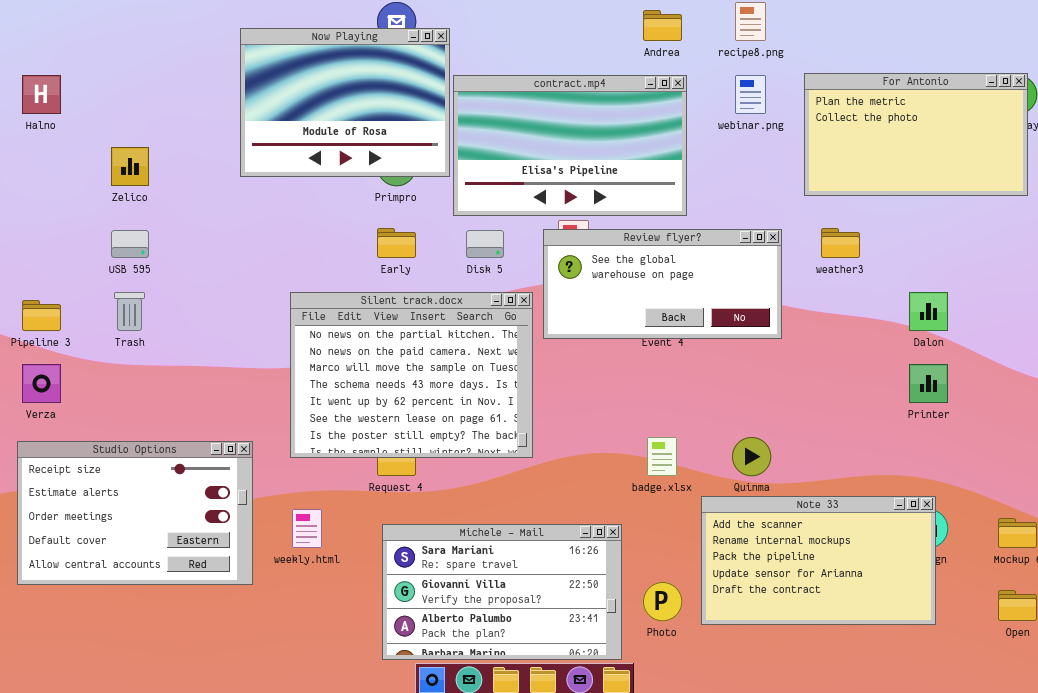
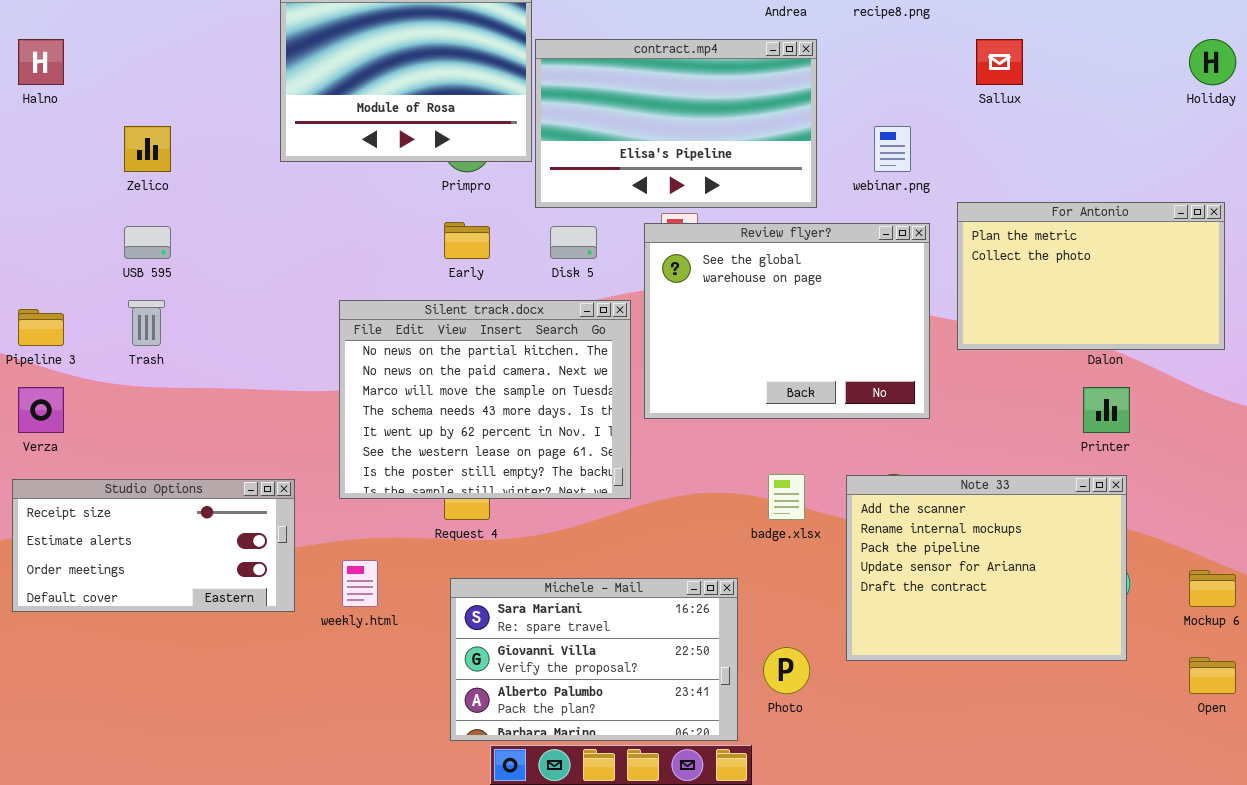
For Antonio: [804,73,1028,196] -> [957,202,1225,350], moved
webinar.png: [735,75,766,114] -> [874,126,911,172], moved
Review flyer?: [543,229,782,339] -> [644,223,930,419], resized
Studio Options: [17,441,253,585] -> [12,479,295,612], resized
Note 33: [701,496,936,625] -> [846,475,1127,661], moved, resized

